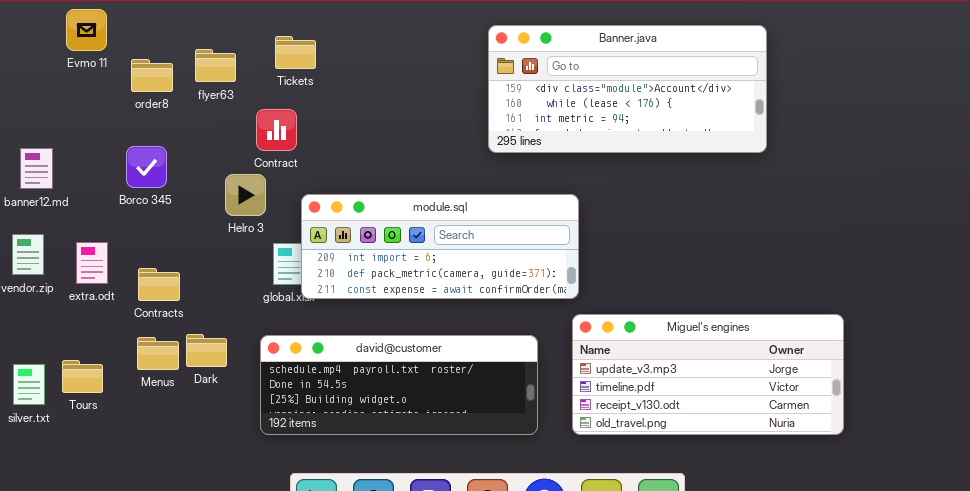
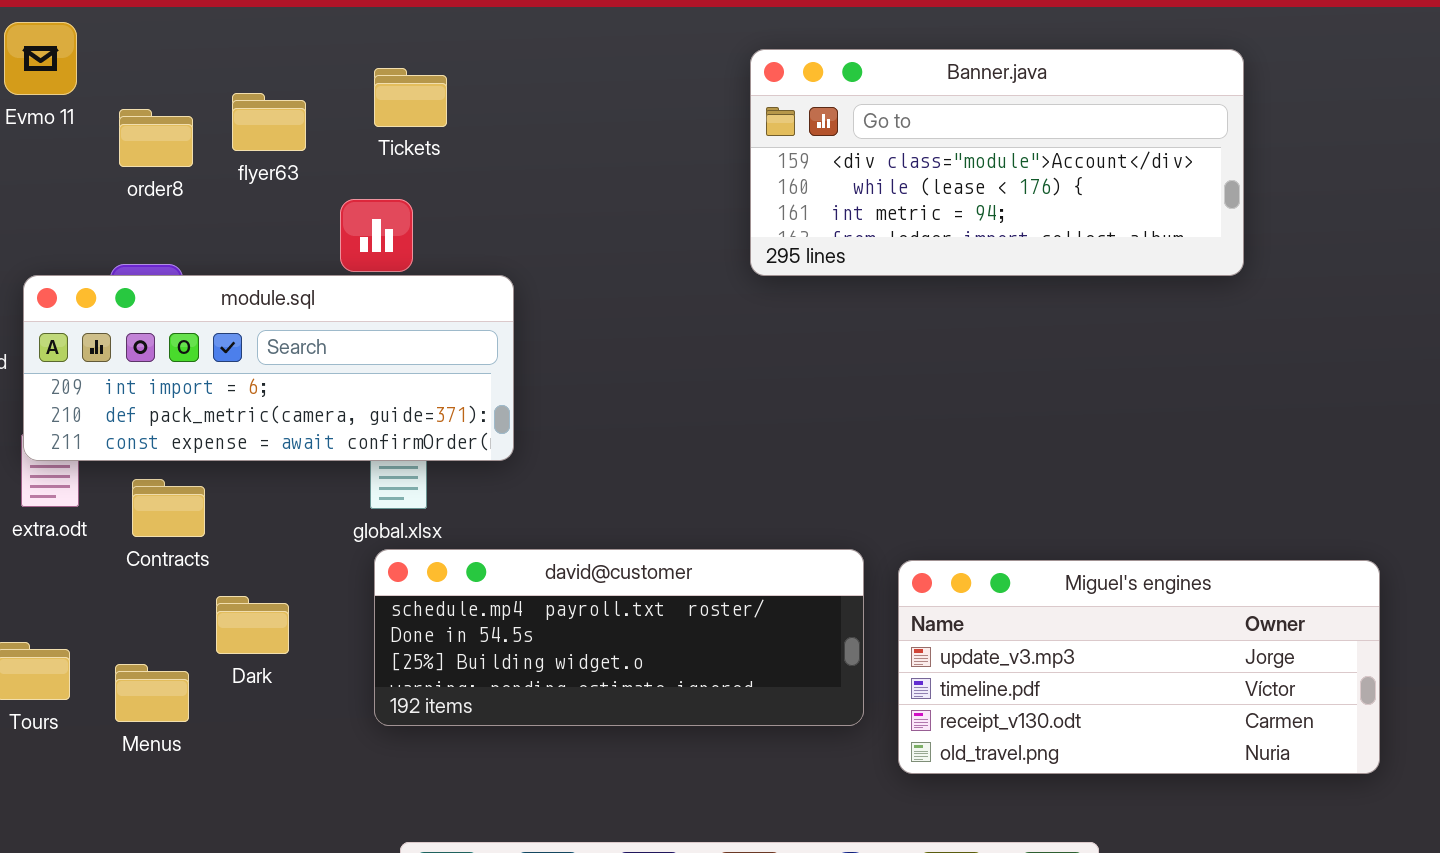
module.sql: [301,194,579,299] -> [23,275,514,461], moved
david@customer: [260,335,538,435] -> [374,549,864,726], moved
Menus: [137,337,179,370] -> [115,664,189,722], moved

